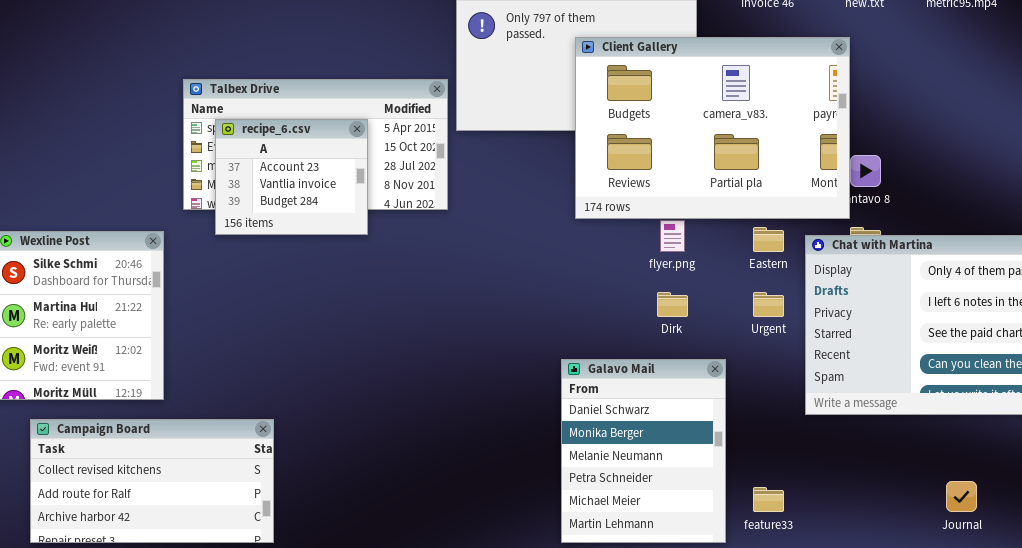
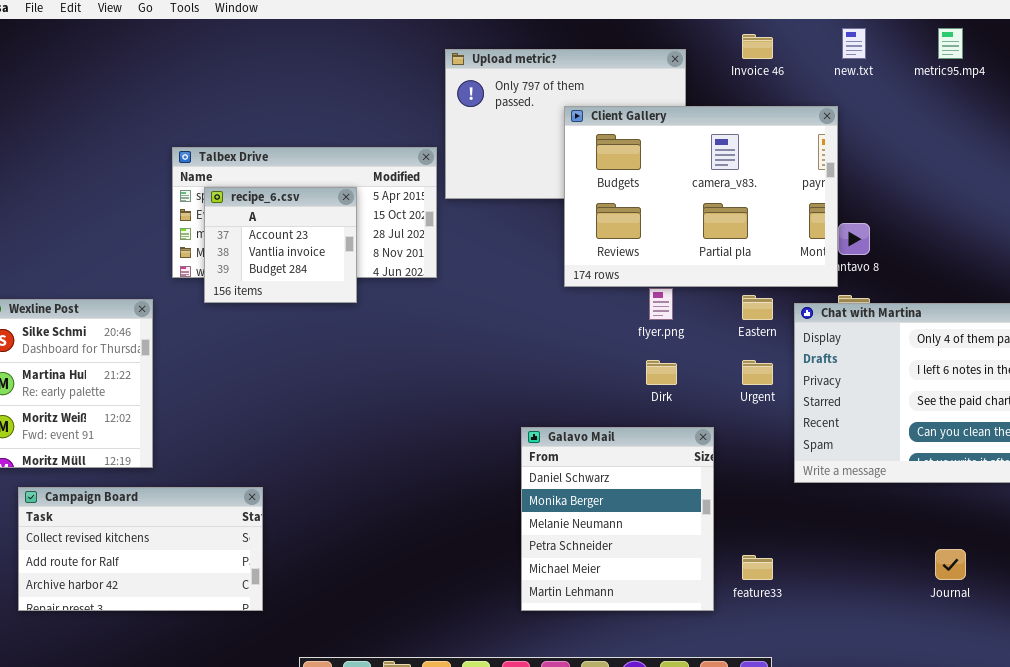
Galavo Mail: [561,359,726,543] -> [521,427,714,611], resized

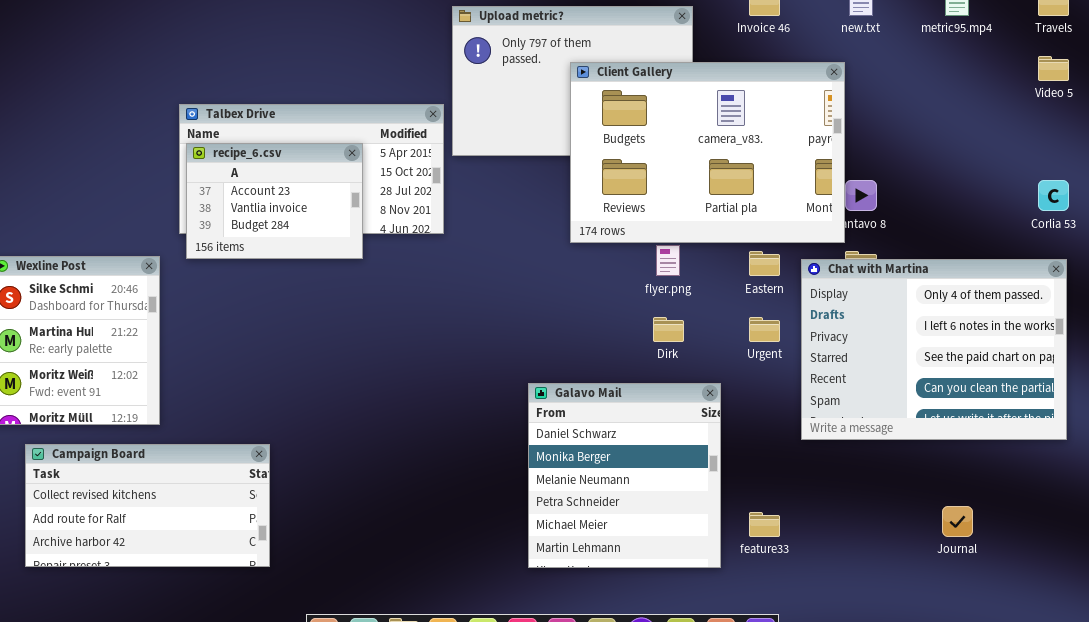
recipe_6.csv: [204,187,357,303] -> [186,143,363,259], resized

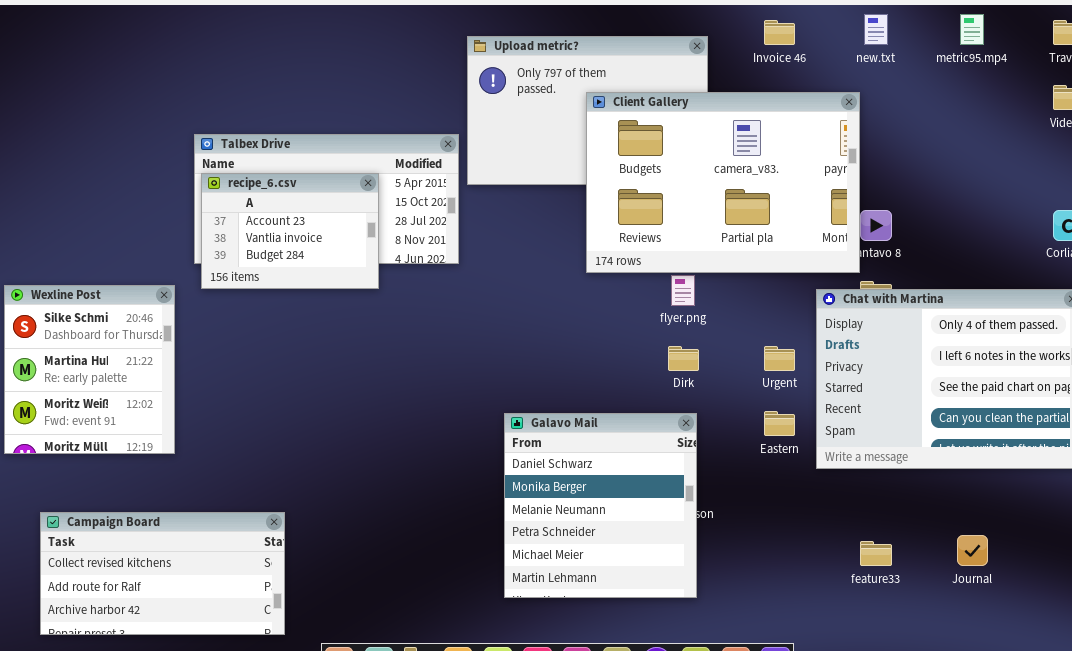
Eastern: [749,251,780,276] -> [764,411,795,436], moved
Galavo Mail: [528,383,721,568] -> [504,413,697,598], moved
Campaign Board: [25,444,270,567] -> [40,512,285,635], moved
feature33: [749,512,780,537] -> [860,541,892,566], moved

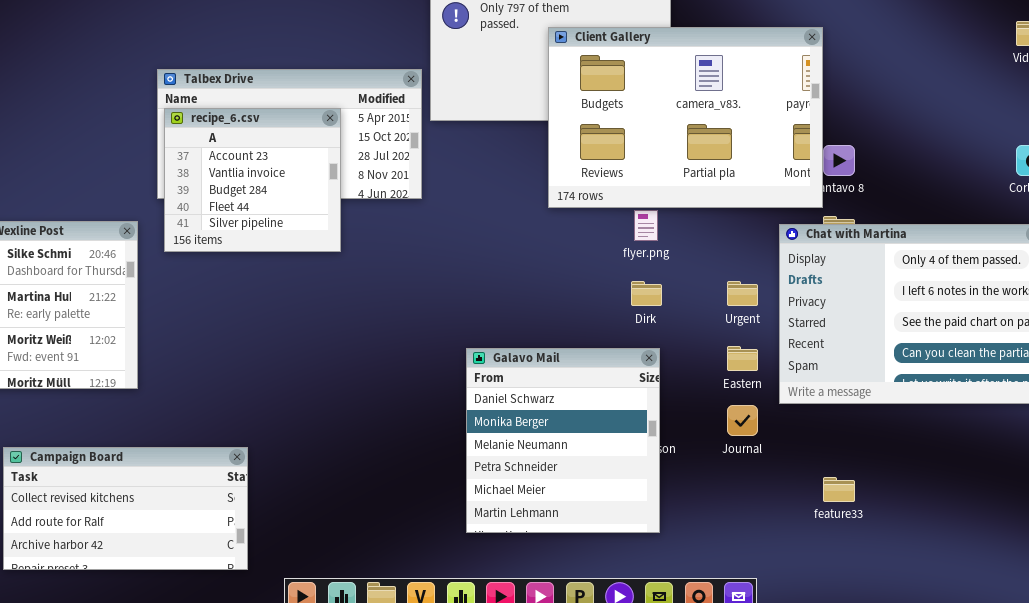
recipe_6.csv: [201,173,379,289] -> [164,108,341,252], resized
Journal: [957,535,988,566] -> [727,405,758,436], moved

